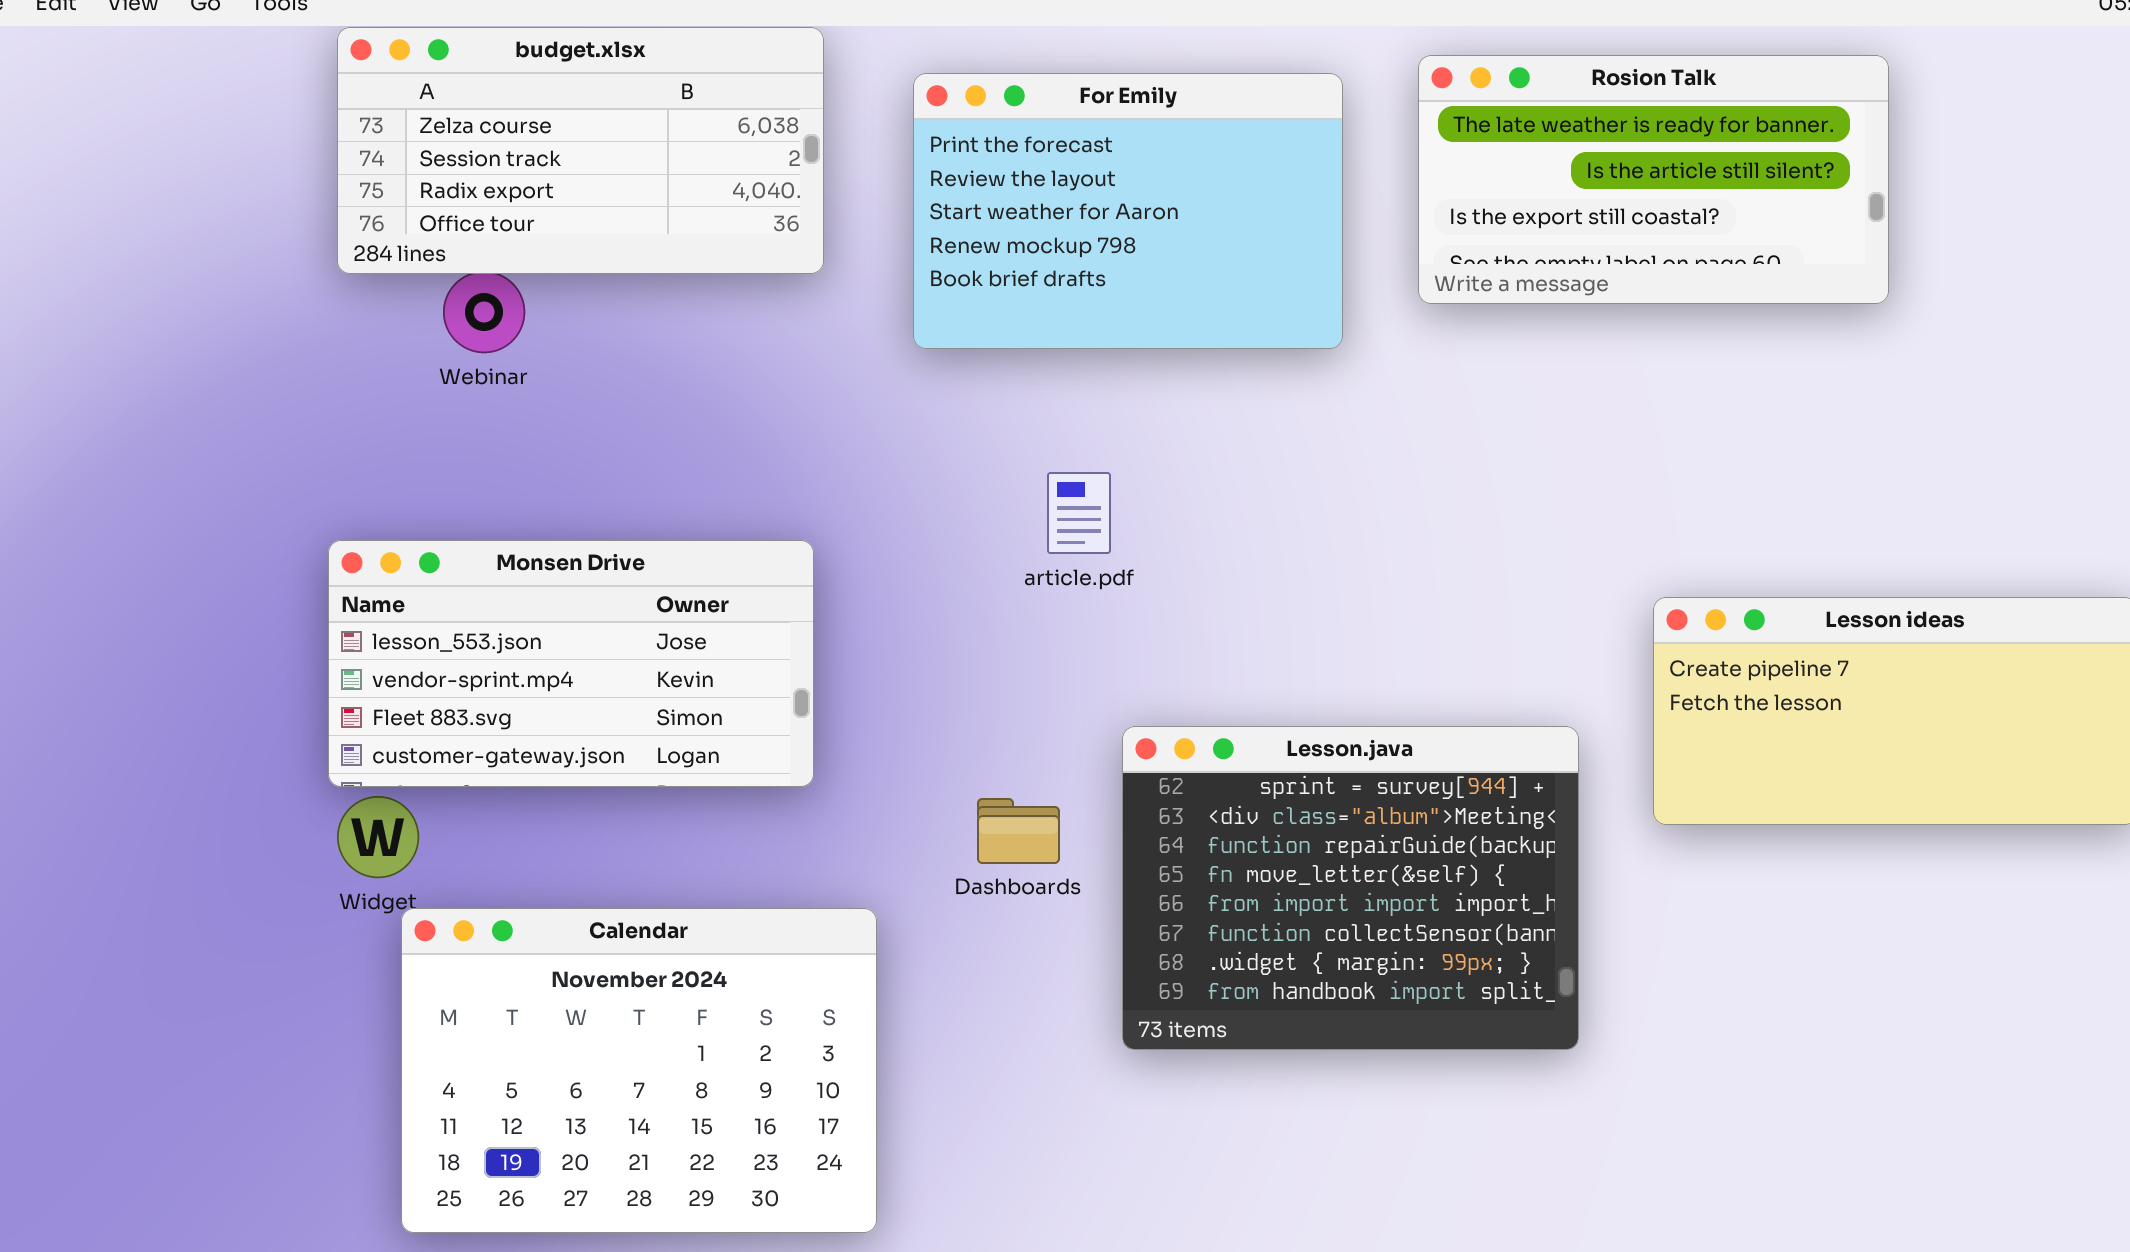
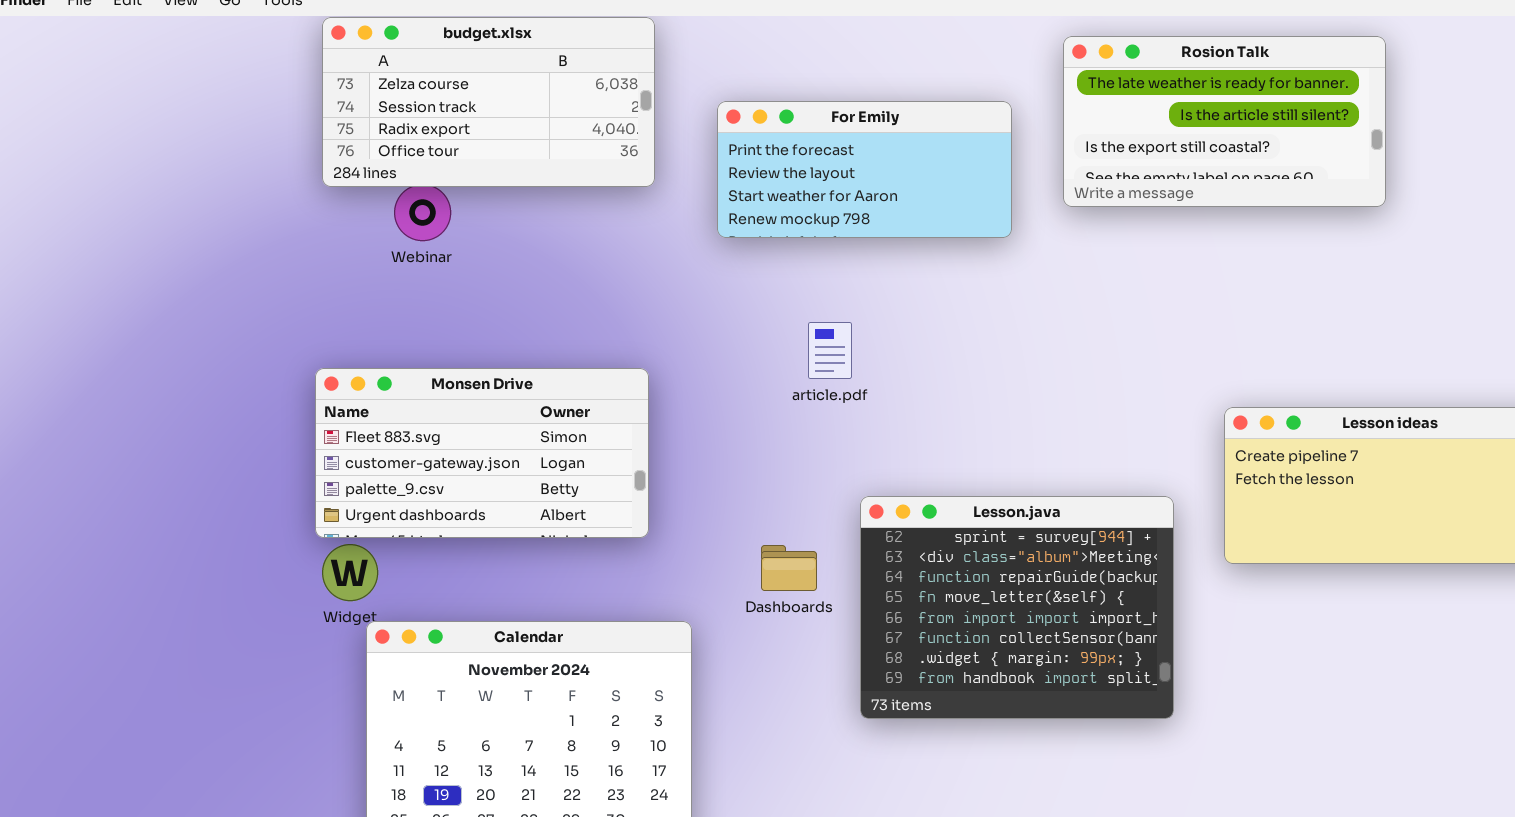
For Emily: [913,73,1343,349] -> [717,101,1012,238], resized
Monsen Drive: [328,540,814,787] -> [315,368,649,538], scrolled down 2 rows

